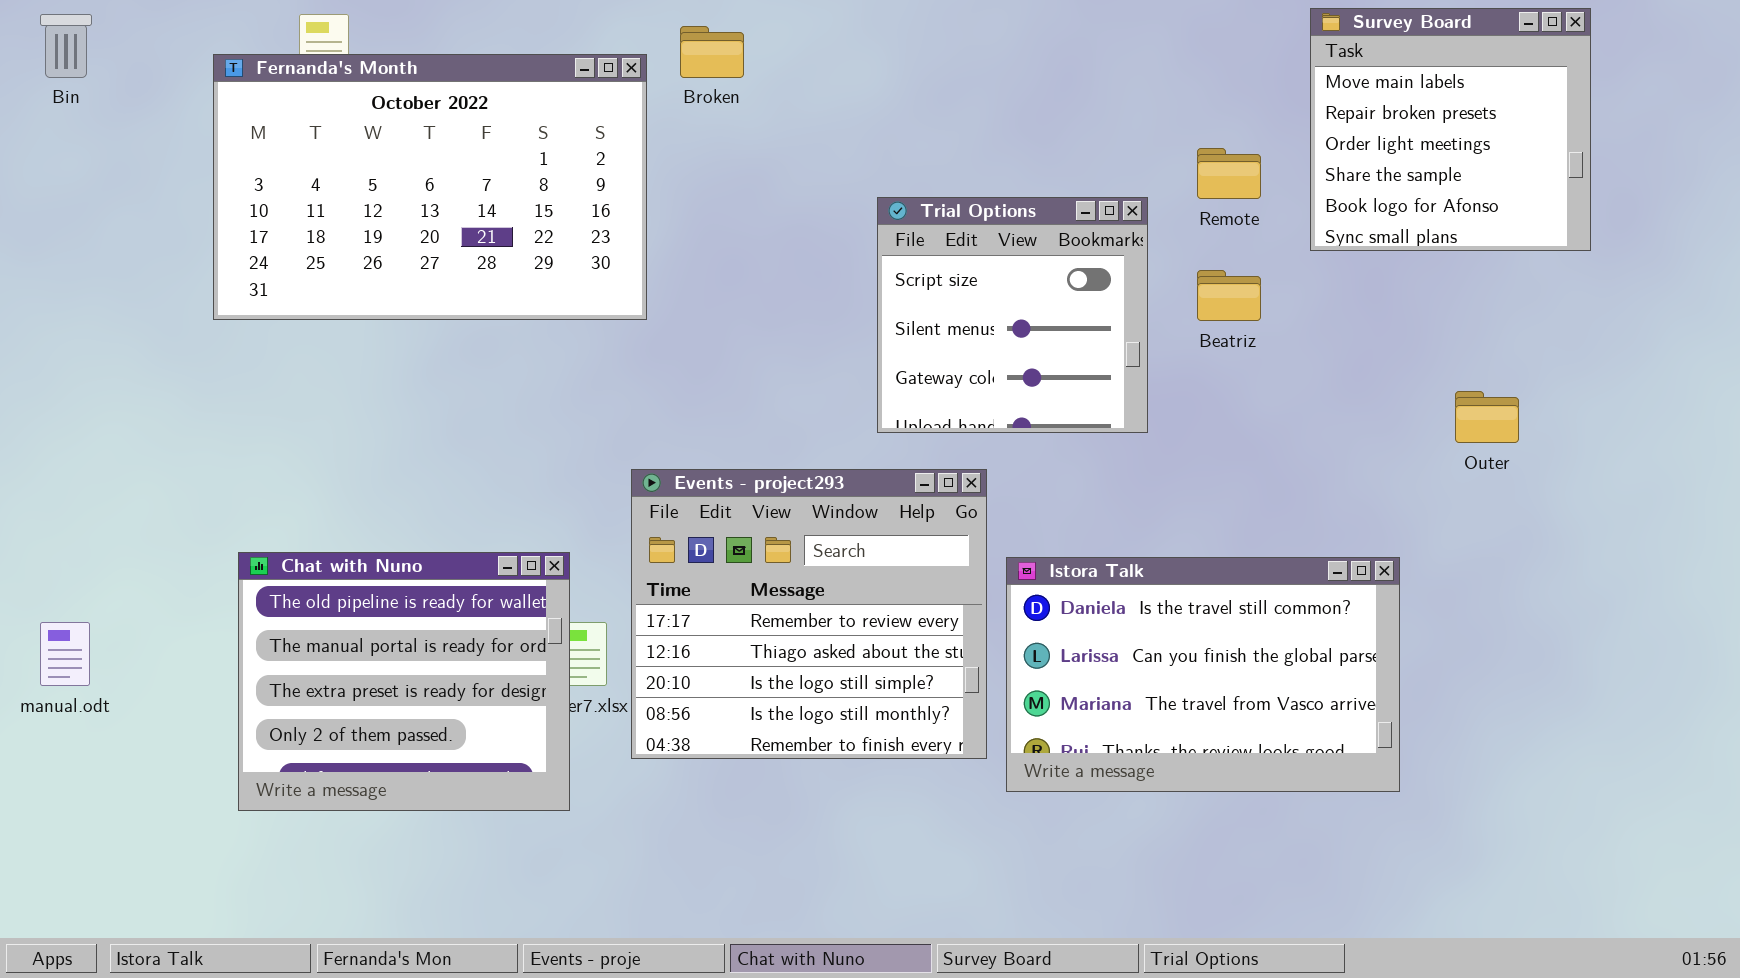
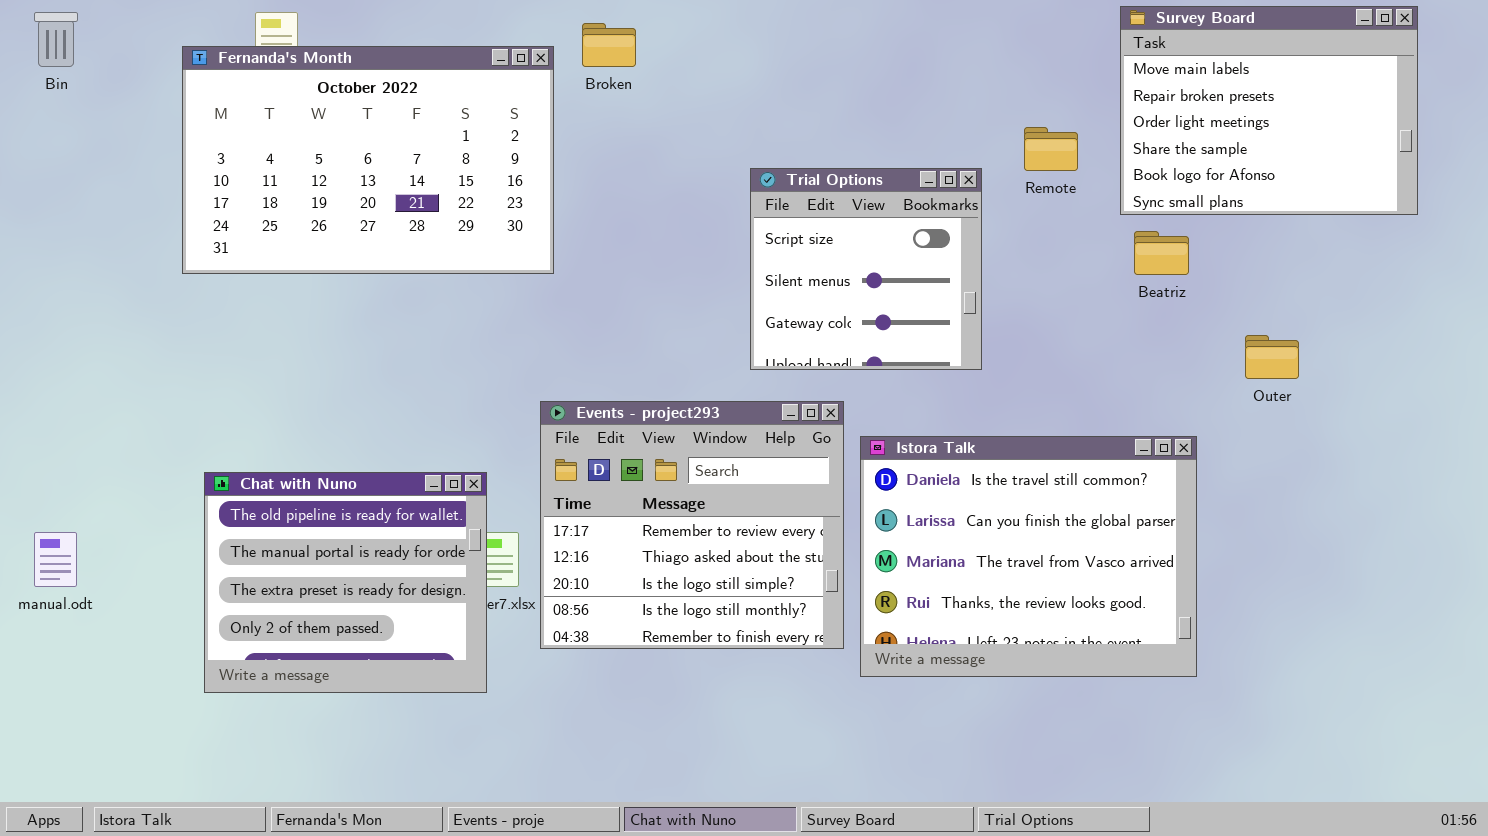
Survey Board: [1310,8,1591,251] -> [1120,6,1418,215], resized
Beatriz: [1197,270,1261,321] -> [1134,231,1189,275], moved
Istora Talk: [1006,557,1400,792] -> [860,436,1197,677], resized

